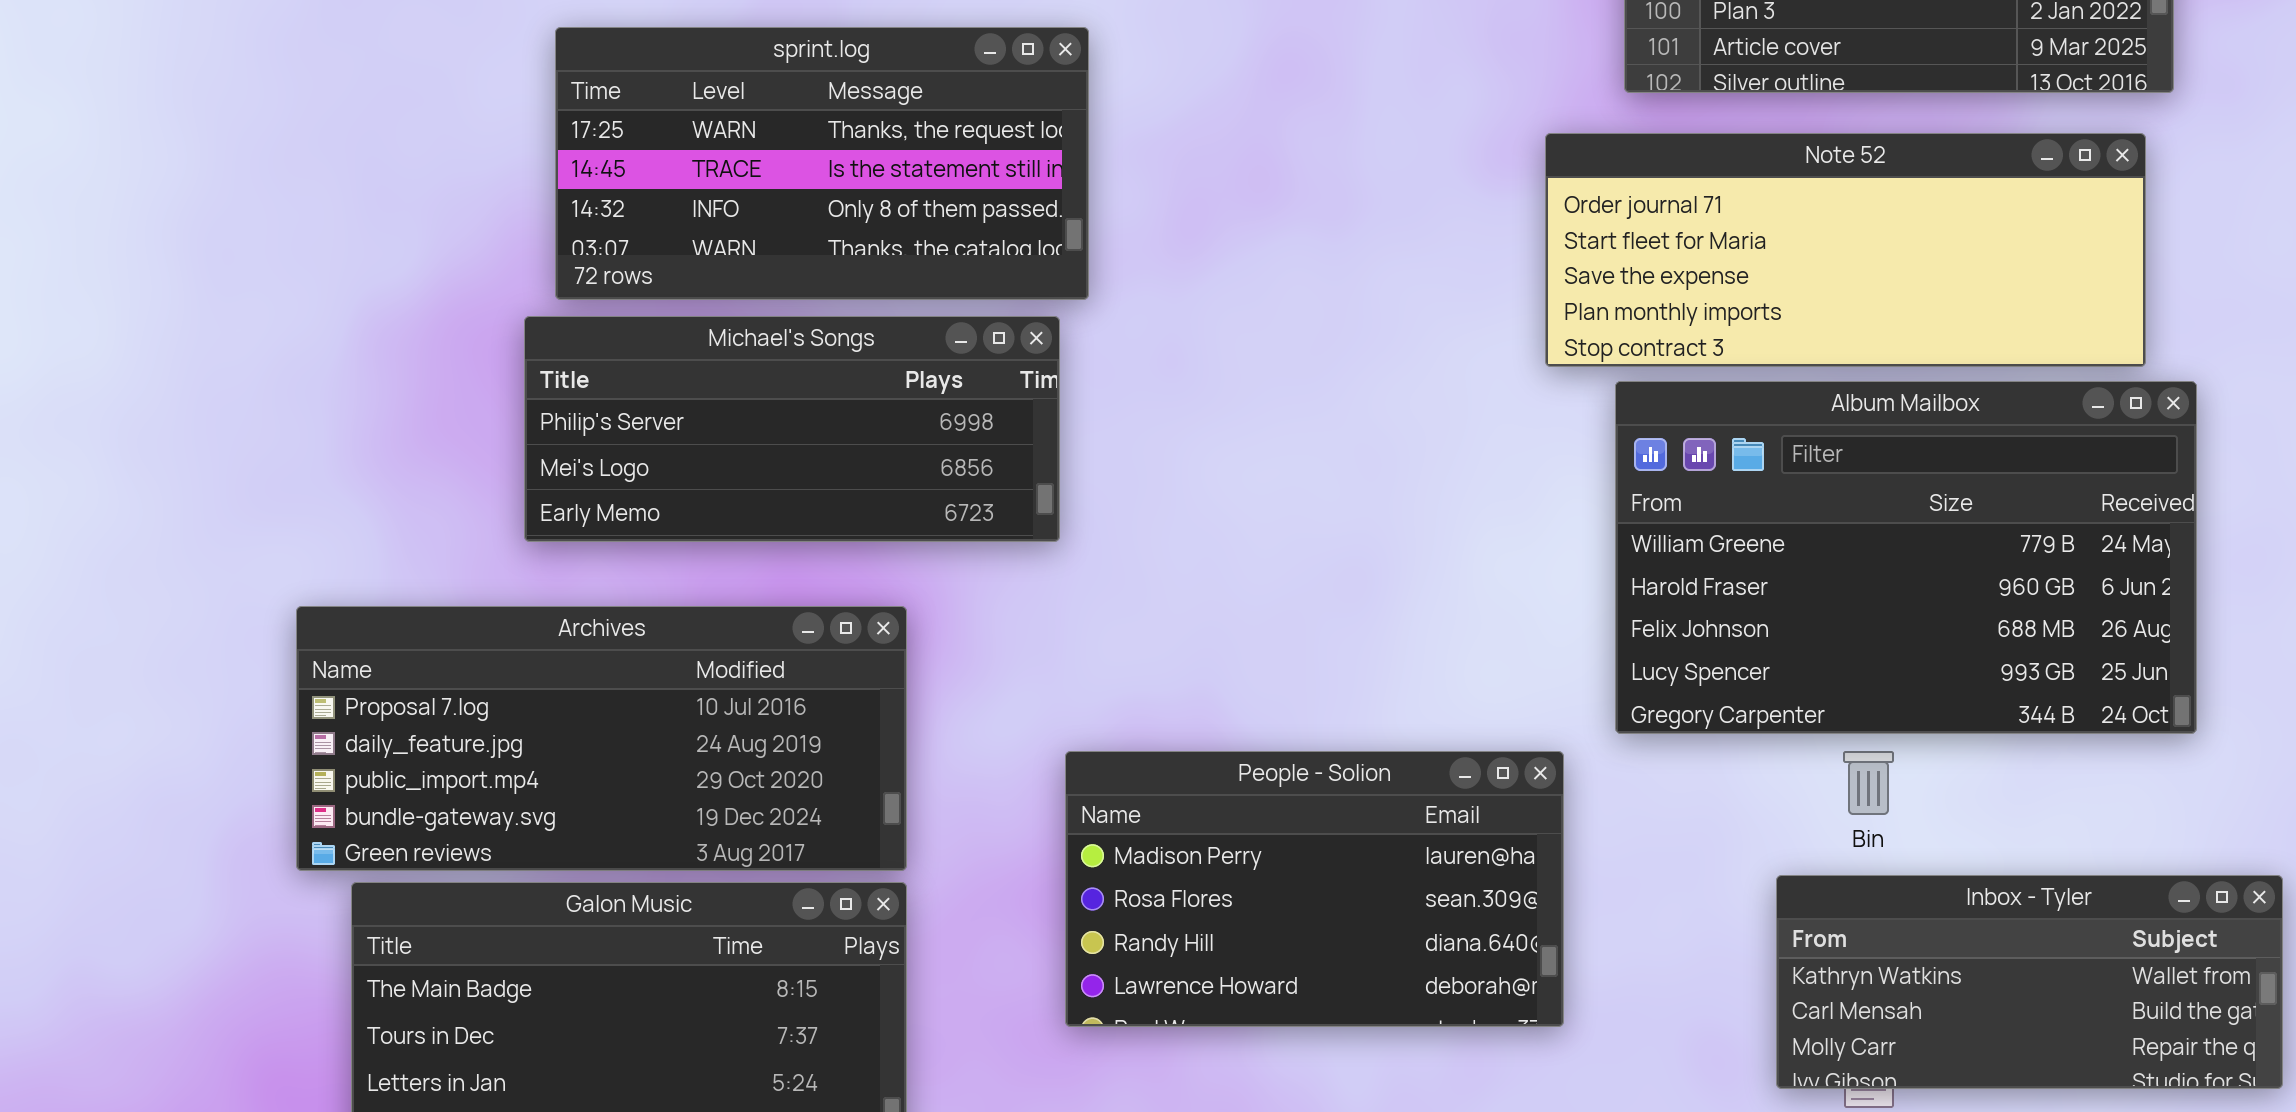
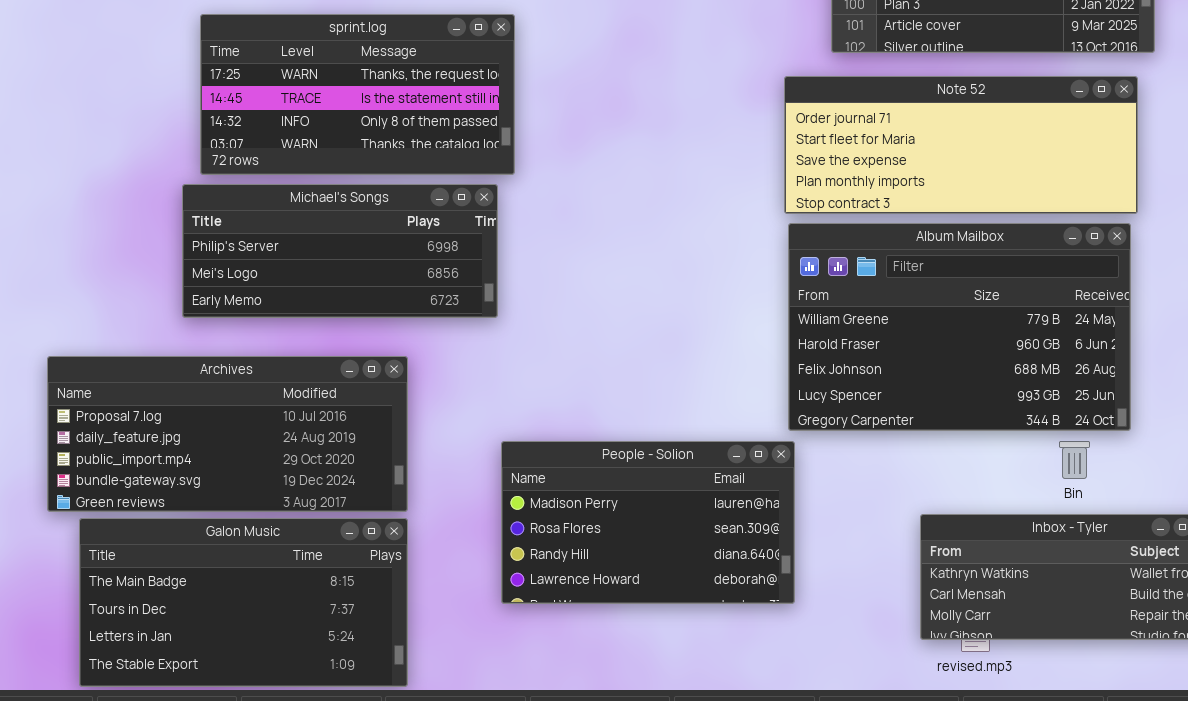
Album Mailbox: [1615,381,2197,734] -> [788,223,1131,431], moved
Bin: [1843,751,1894,815] -> [1059,441,1090,479], moved

